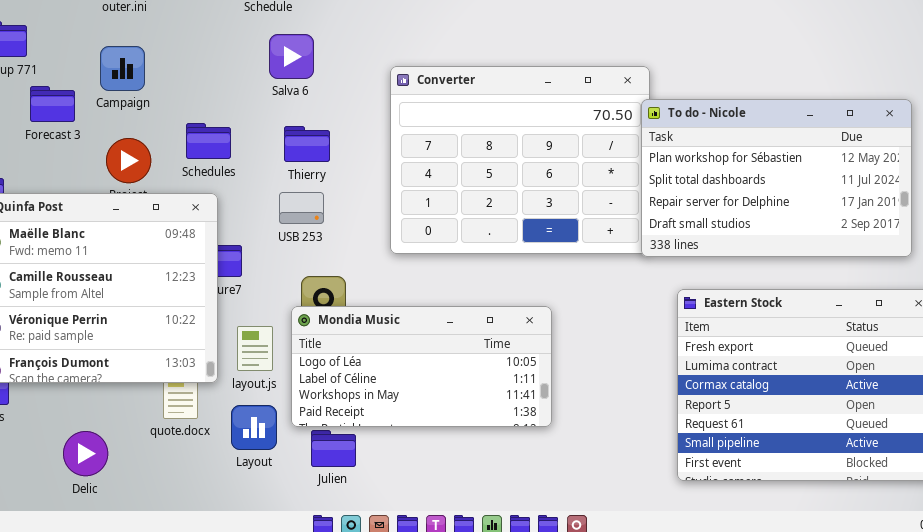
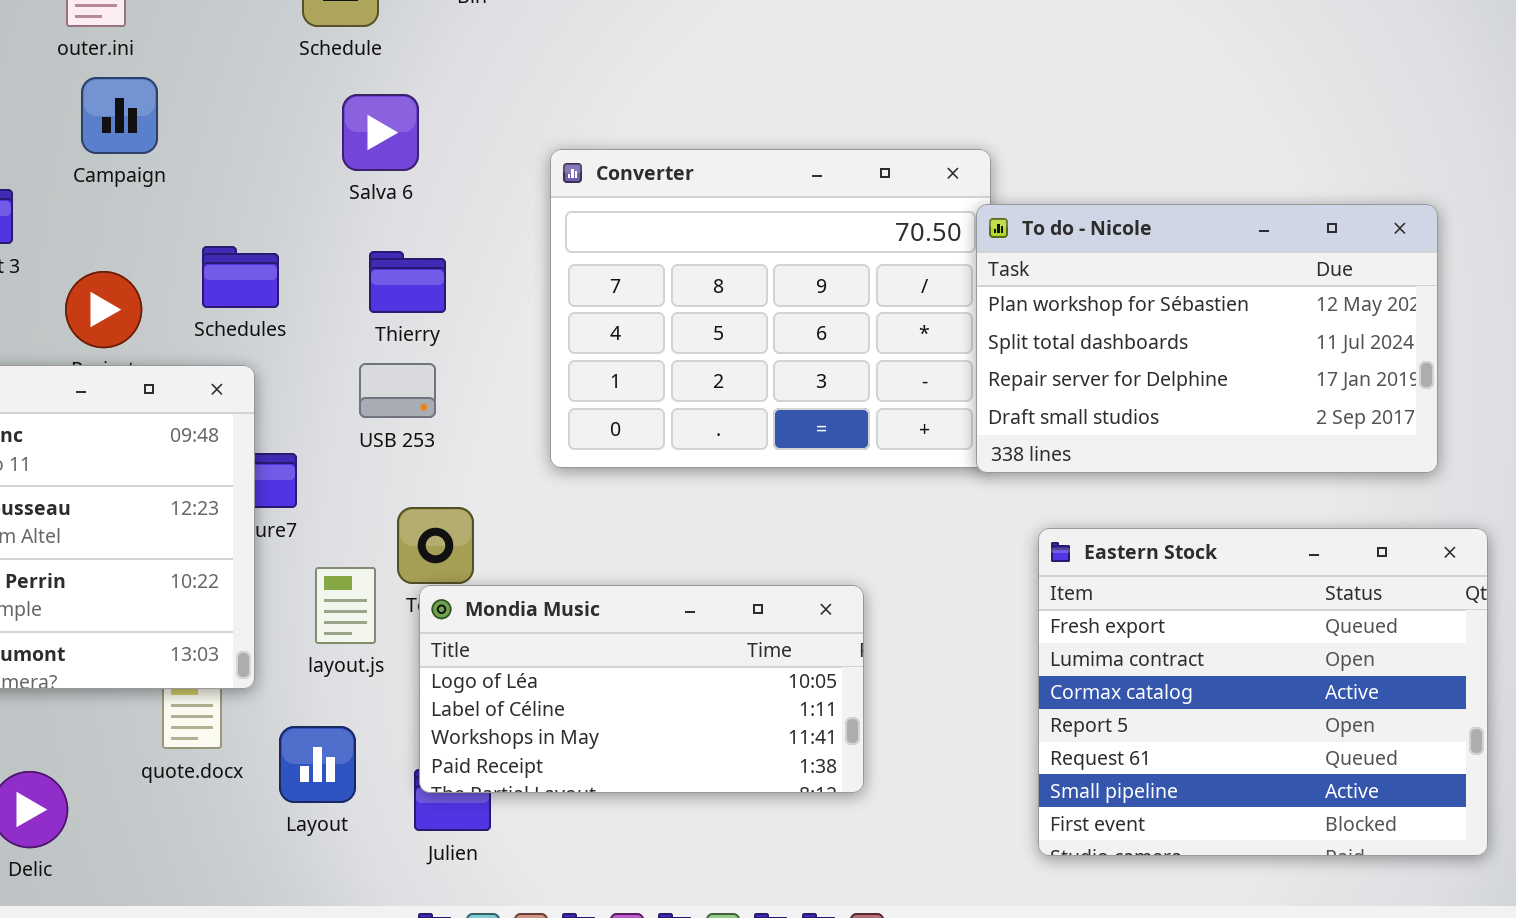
Campaign: [100,46,145,91] -> [81,77,158,154], moved
Mondia Music: [291,306,552,427] -> [419,585,864,793], moved
layout.js: [237,326,273,371] -> [315,567,376,644], moved

